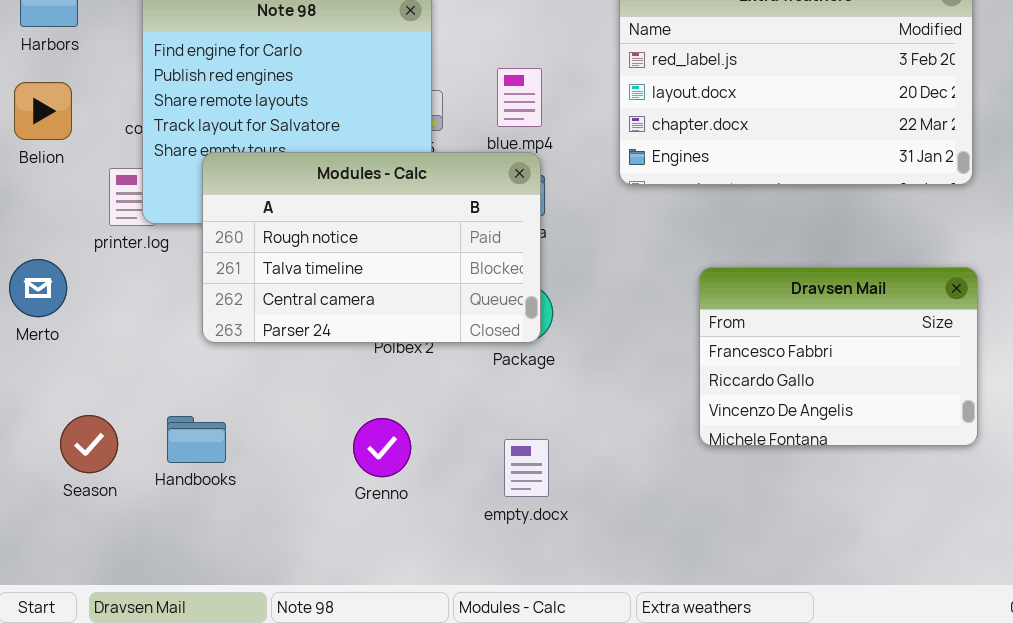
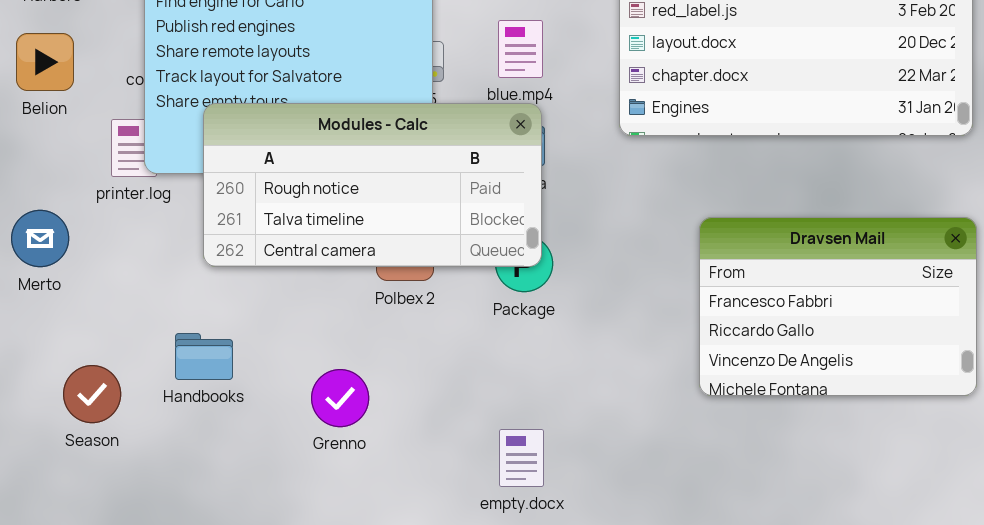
Modules - Calc: [202,152,541,343] -> [203,103,542,267], resized
Handbooks: [167,416,226,463] -> [175,333,233,380], moved
Grenno: [353,418,411,477] -> [311,369,369,427], moved
empty.docx: [504,439,549,497] -> [499,429,544,487], moved

